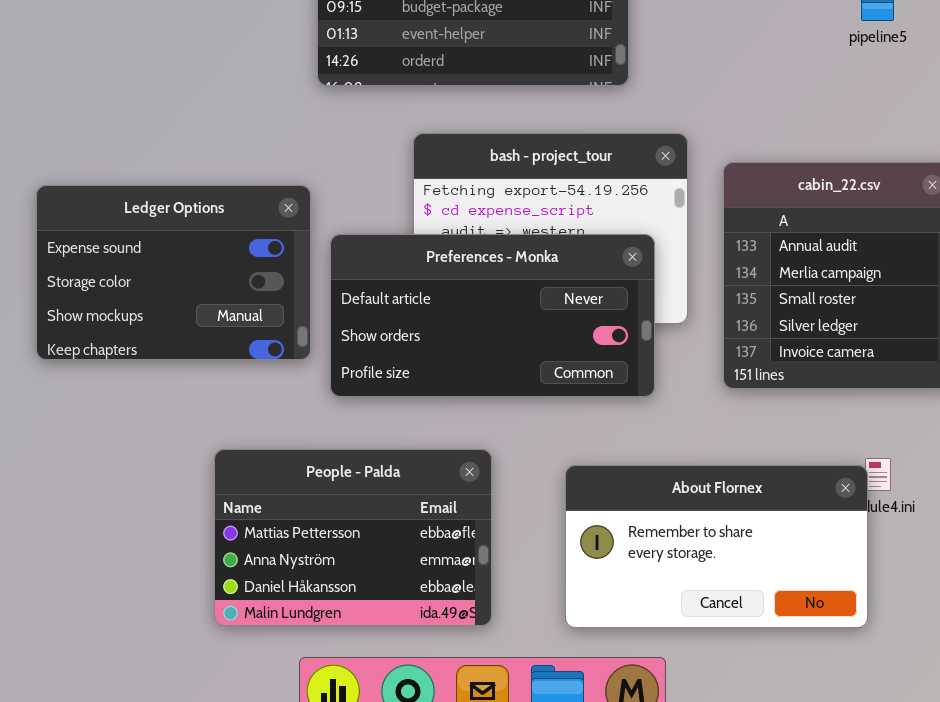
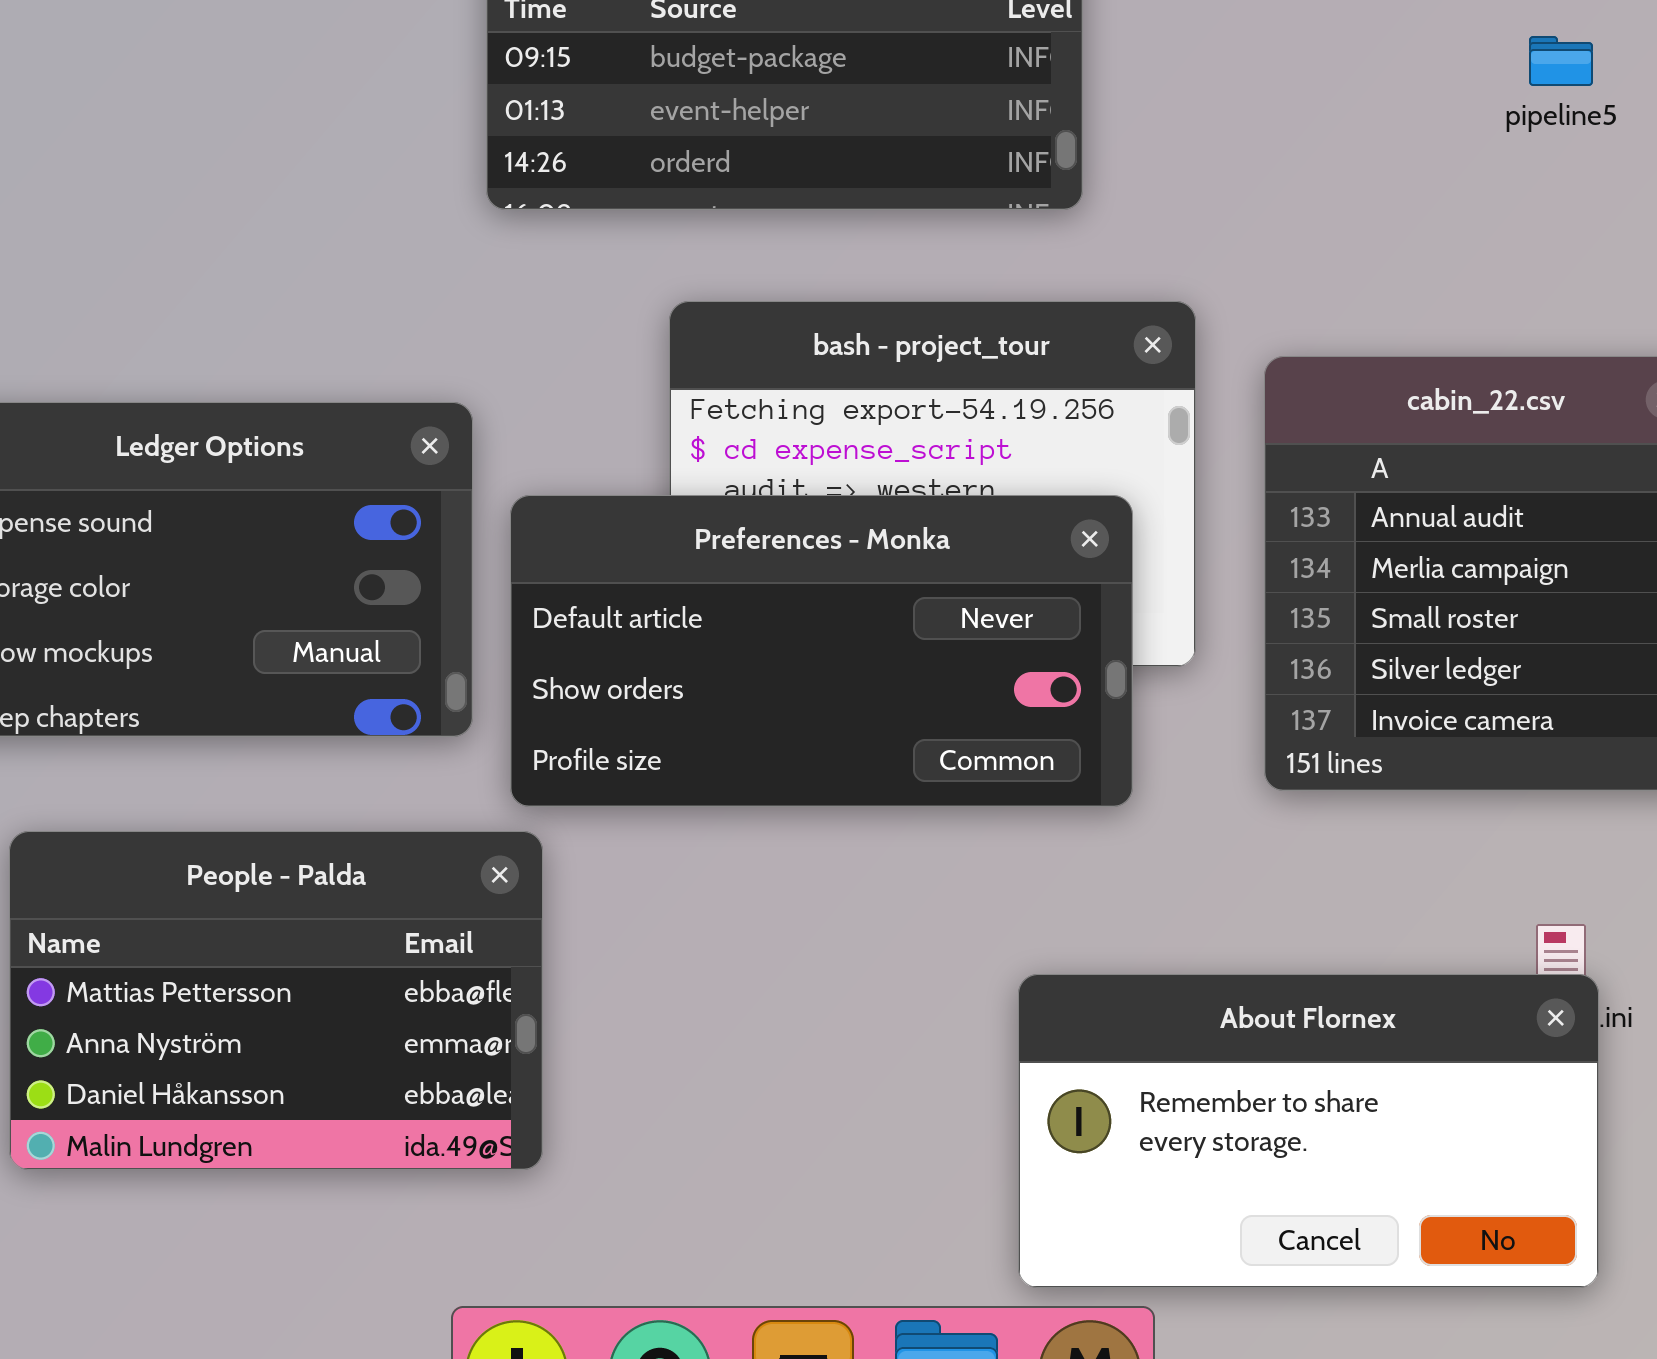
People - Palda: [214,449,492,626] -> [9,831,543,1170], moved
About Flornex: [565,465,868,628] -> [1018,974,1599,1288], moved

